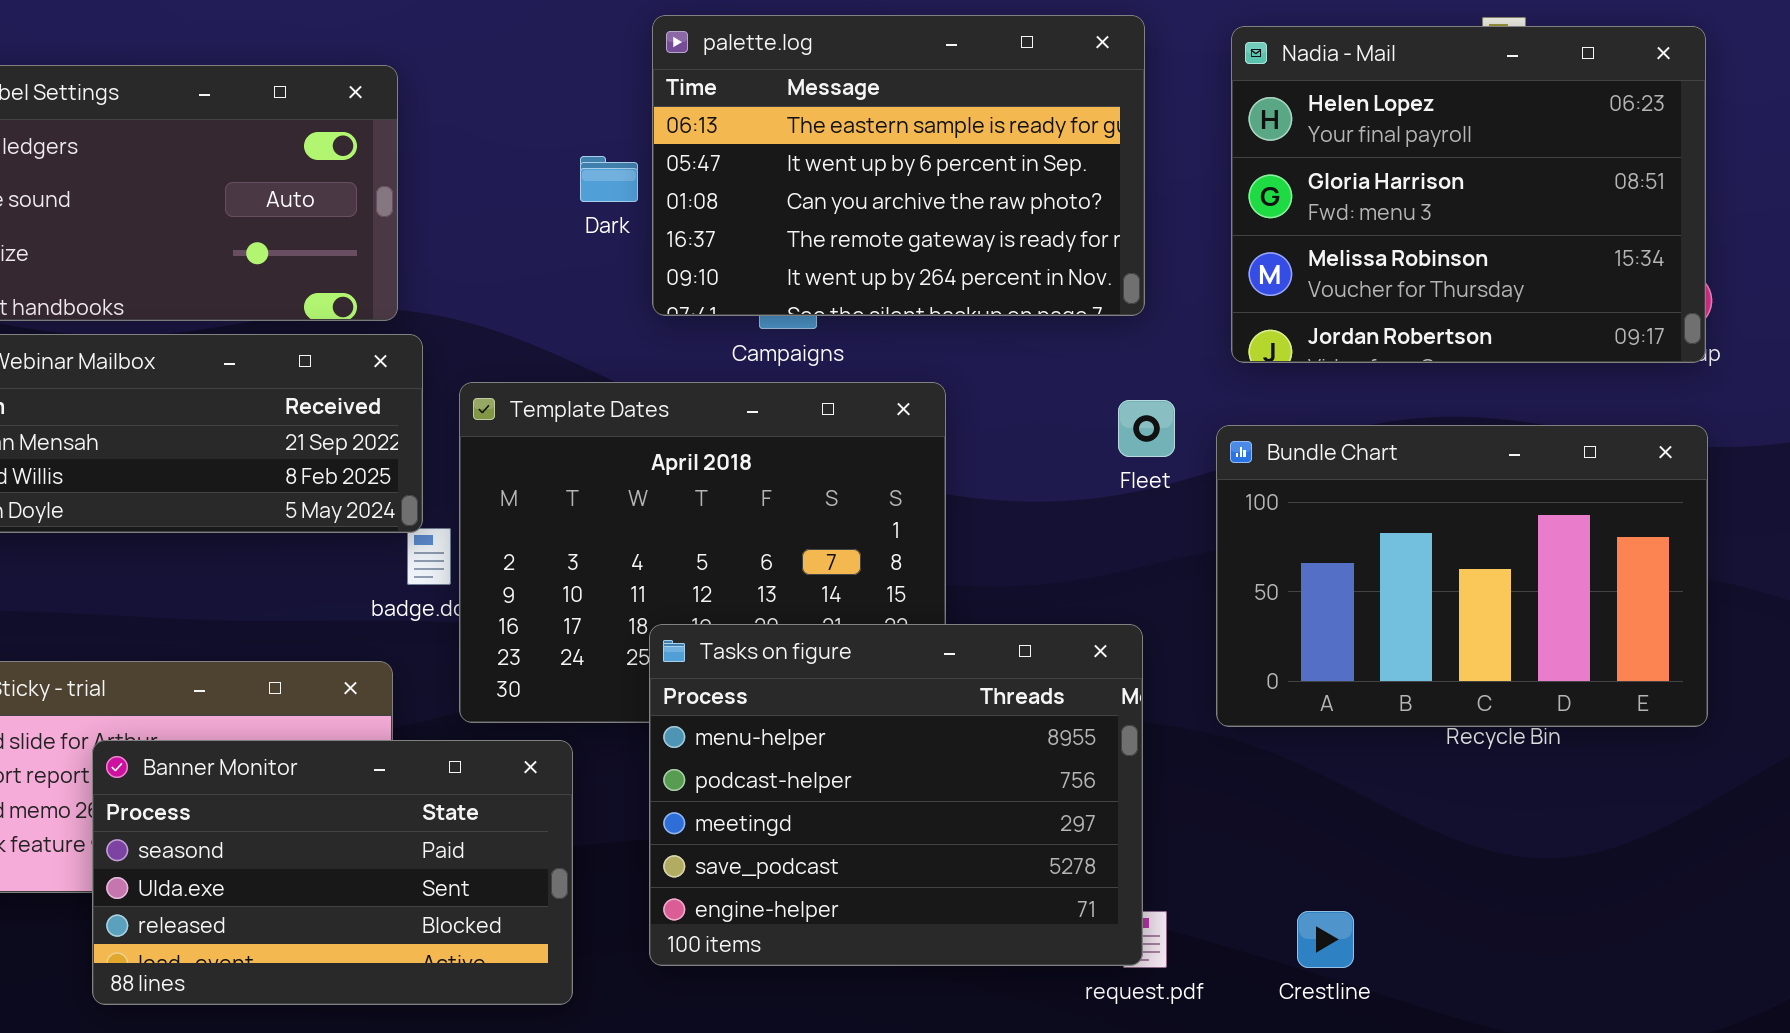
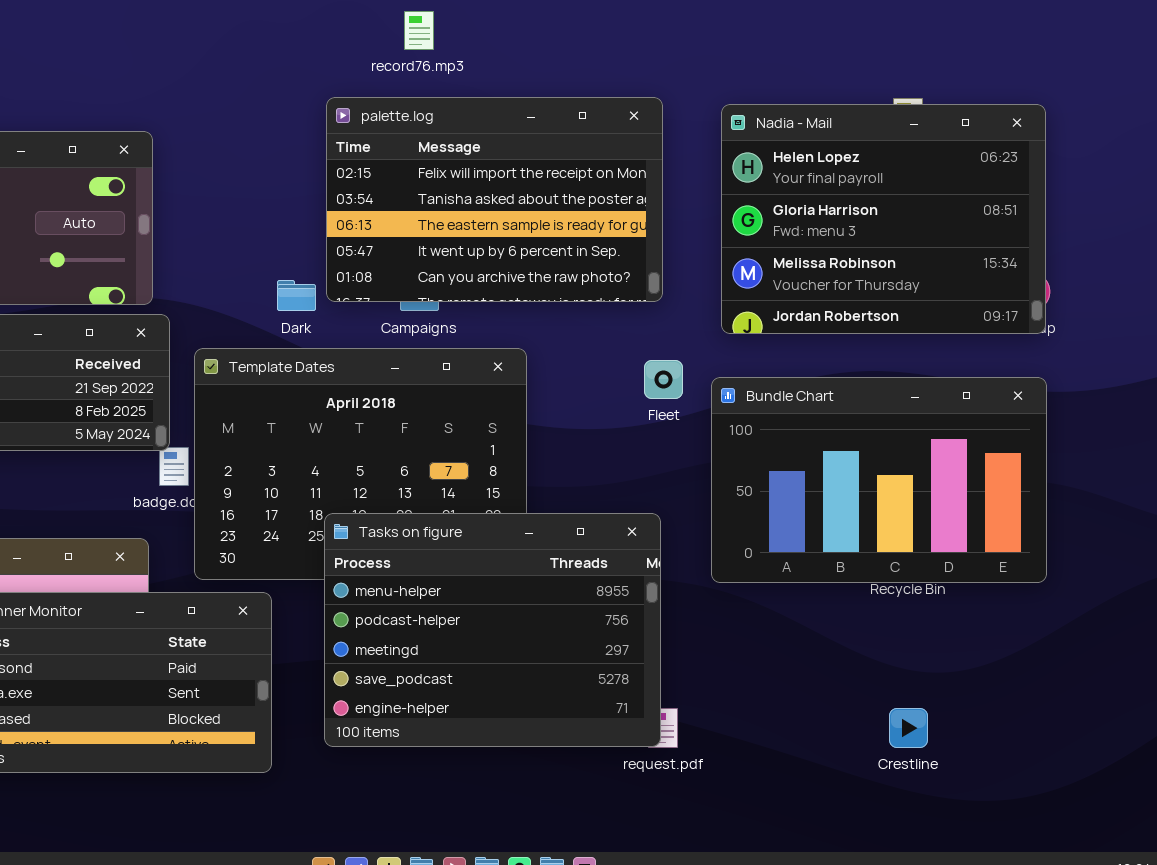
palette.log: [652,15,1145,316] -> [326,97,663,302], scrolled up 2 rows
Dark: [580,156,638,202] -> [277,280,316,311], moved
Crestline: [1297,911,1354,968] -> [889,708,928,748], moved

